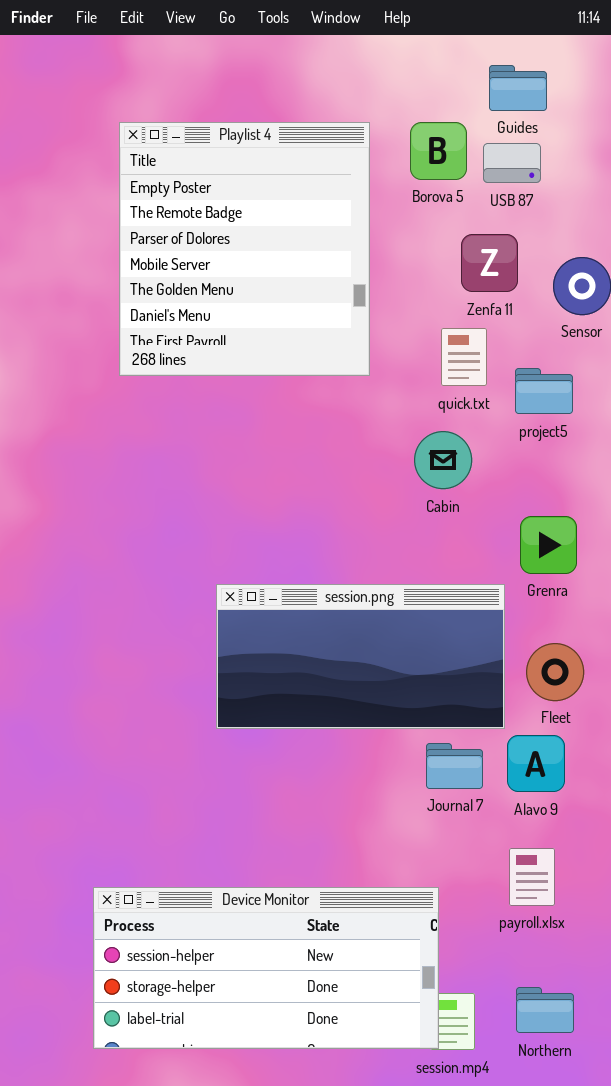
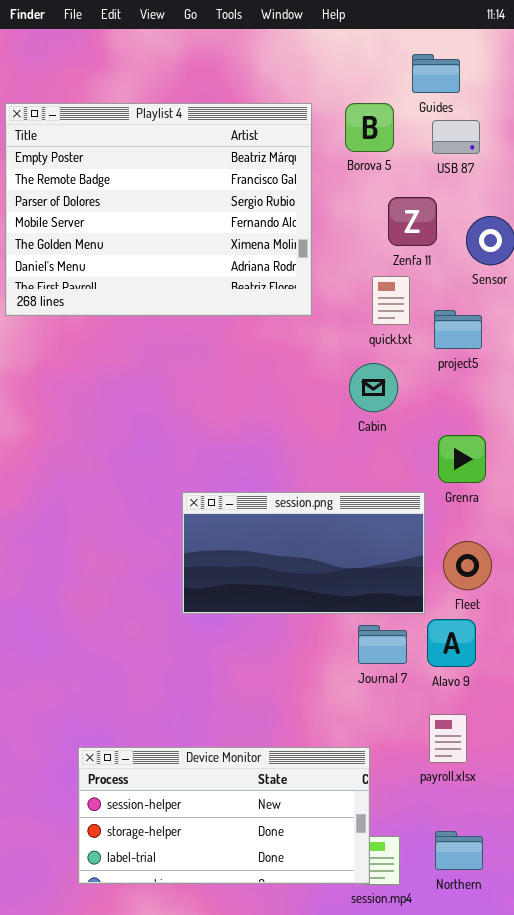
Playlist 4: [119,122,370,376] -> [5,103,312,316], resized
USB 87: [483,143,541,183] -> [432,120,480,154], moved

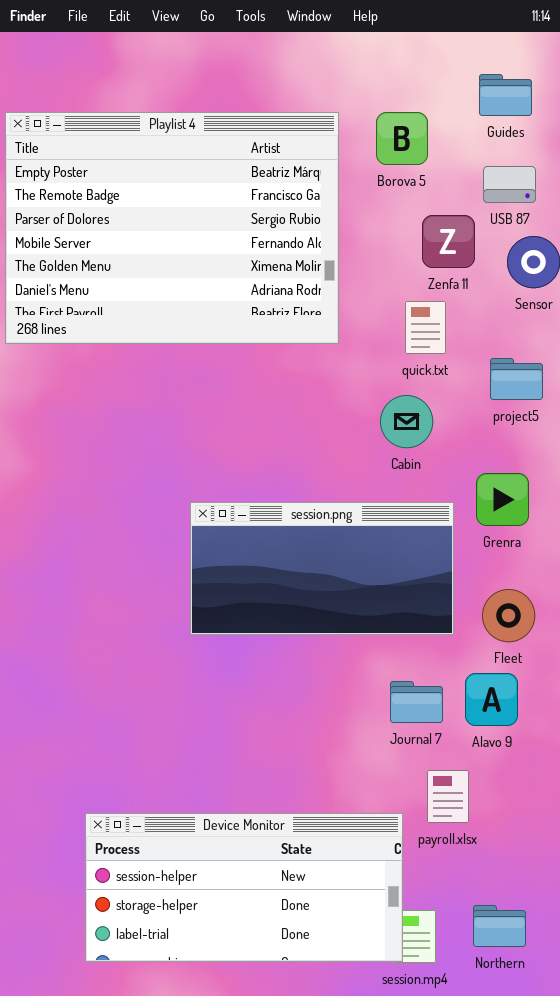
Guides: [412,54,460,93] -> [479,74,532,116], moved
USB 87: [432,120,480,154] -> [483,166,536,203], moved
project5: [434,310,482,349] -> [490,358,543,400], moved
session.png: [182,492,425,614] -> [190,502,454,635], moved
payroll.xlsx: [429,714,467,763] -> [427,770,469,823], moved

